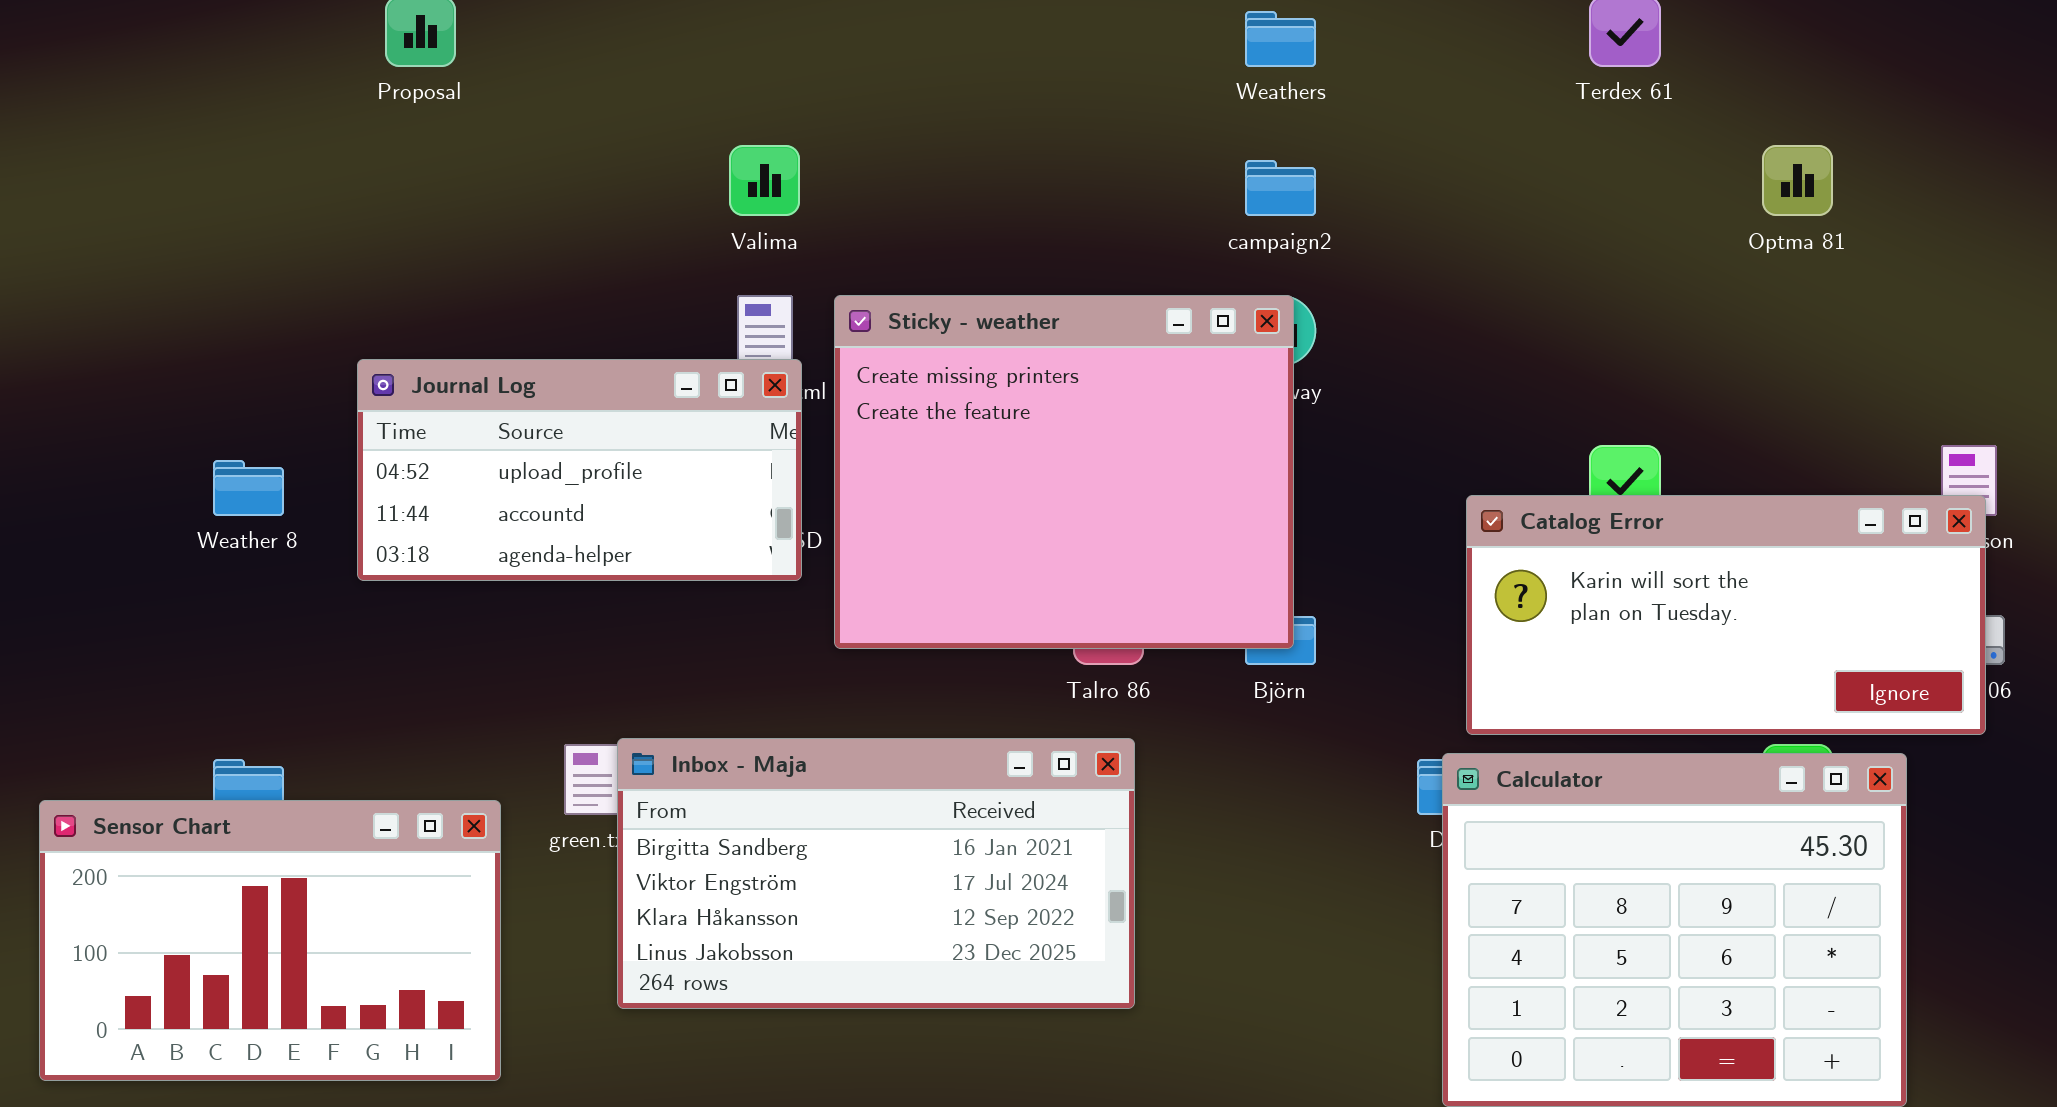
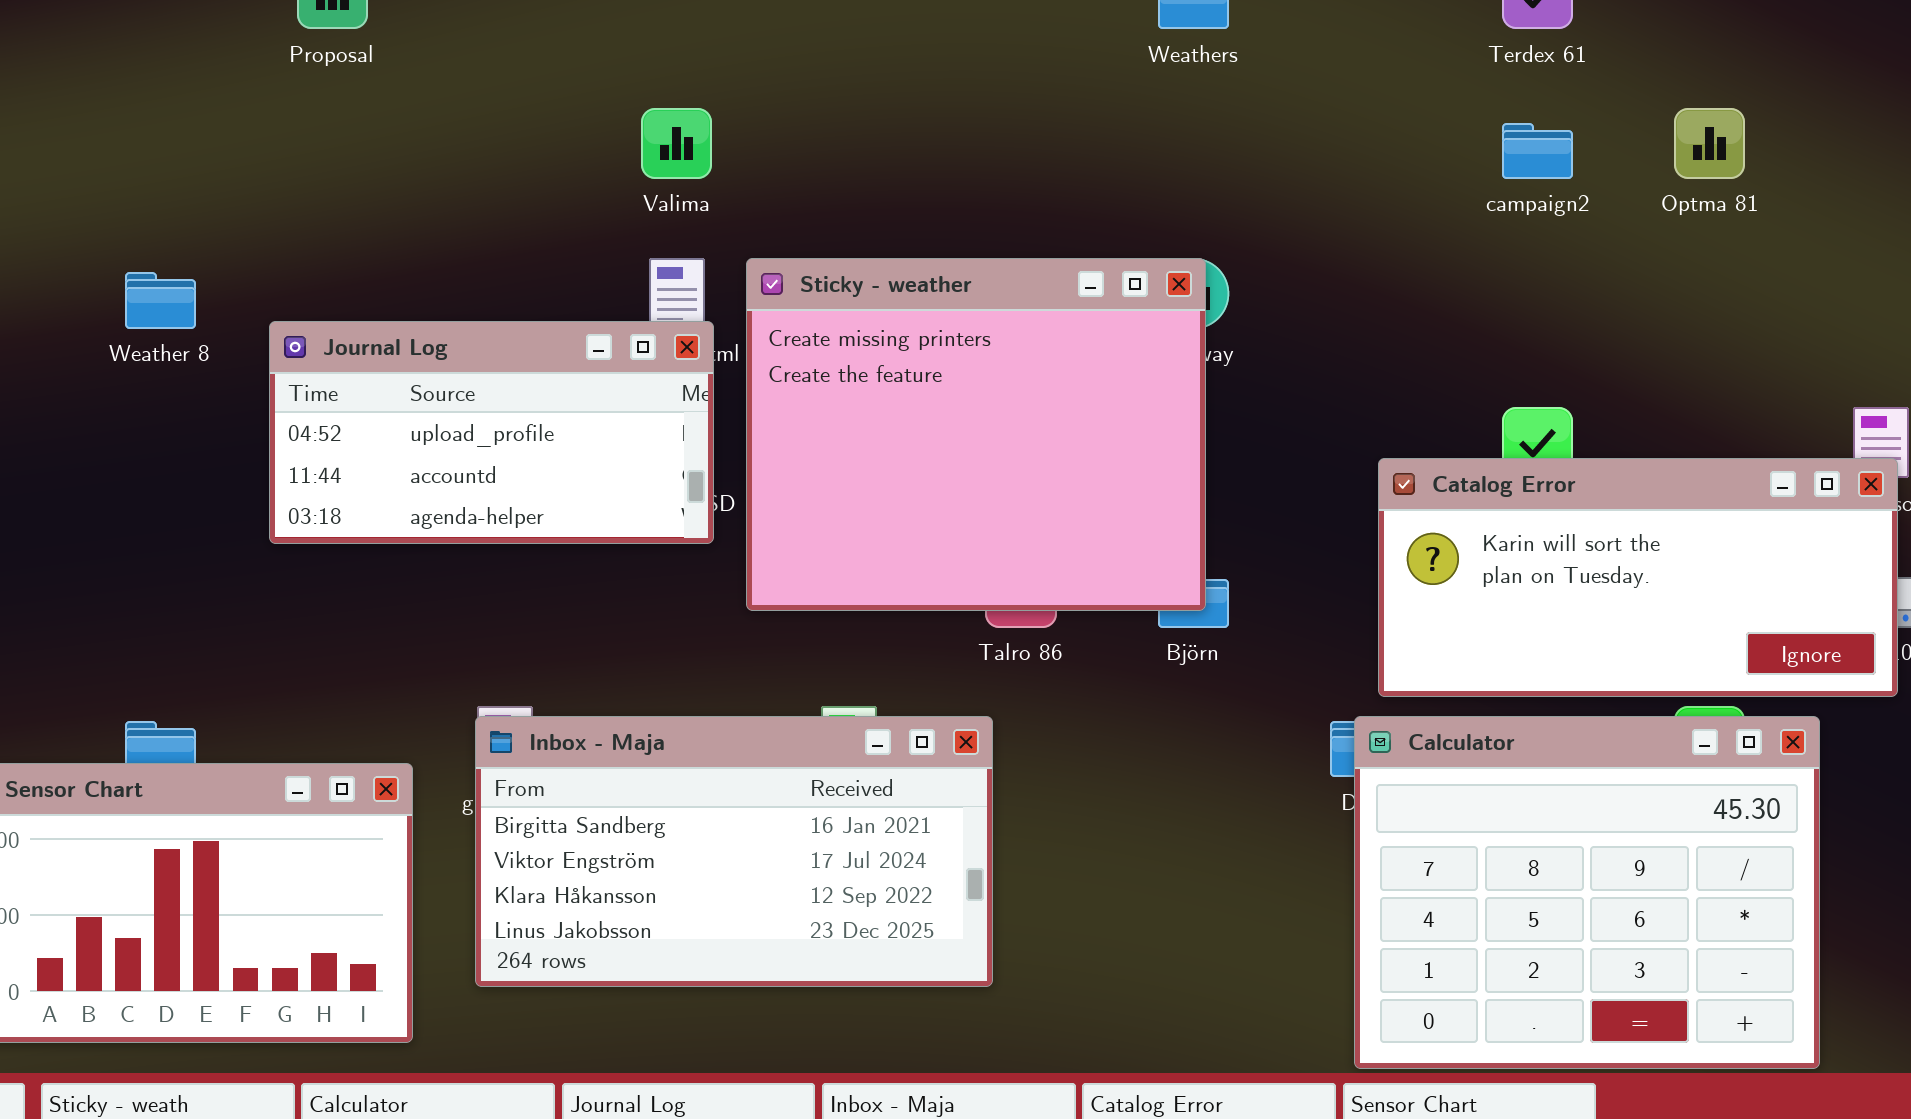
campaign2: [1245,160,1316,216] -> [1502,123,1573,179], moved
Weather 8: [213,460,284,516] -> [125,272,196,329], moved
Inbox - Maja: [617,738,1135,1009] -> [475,716,993,987], moved

